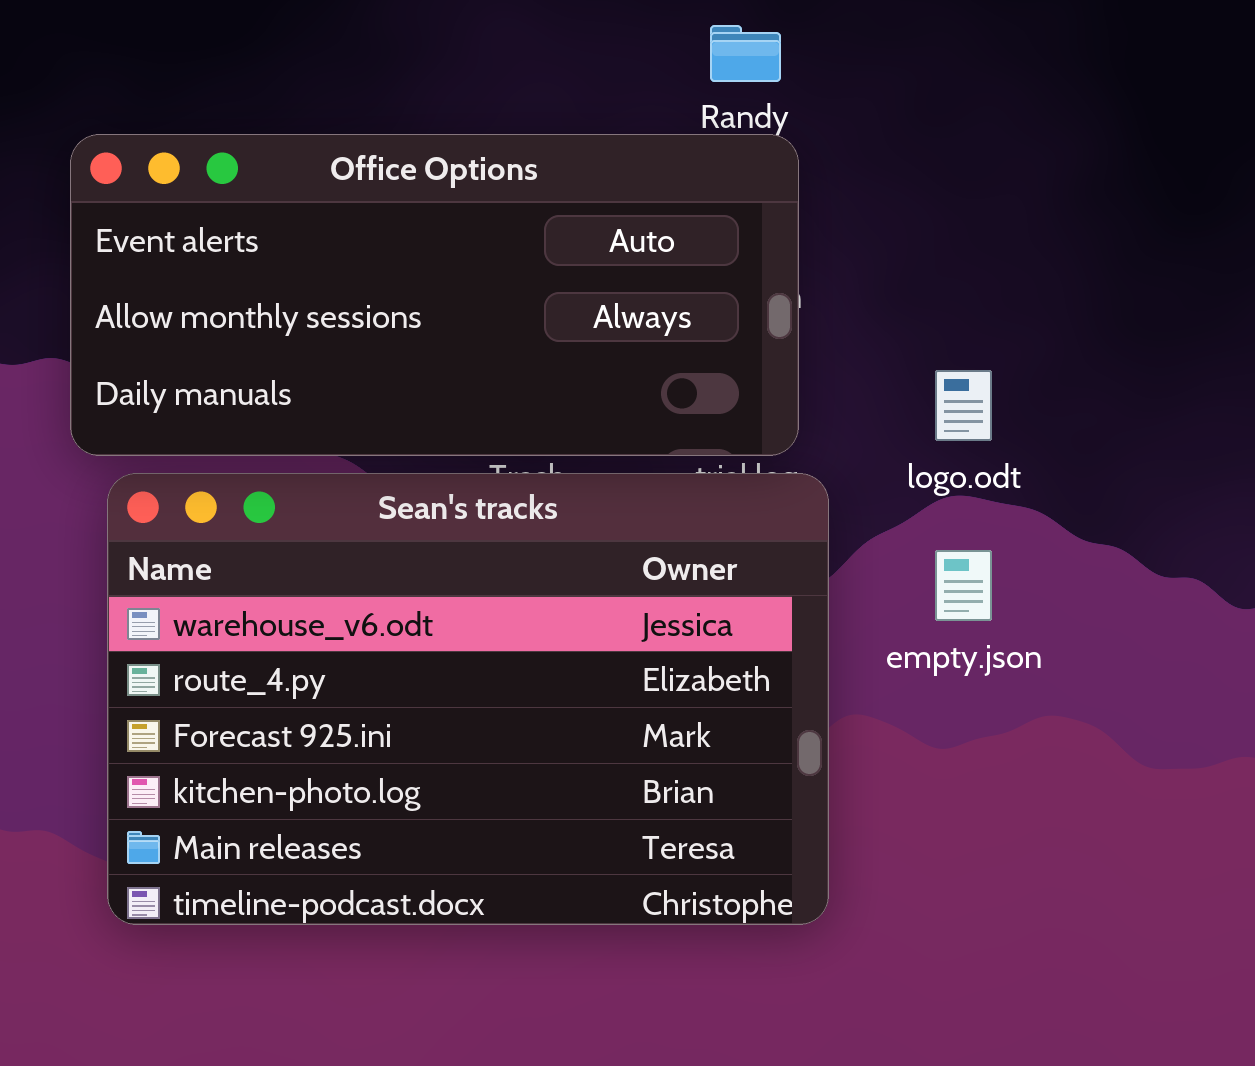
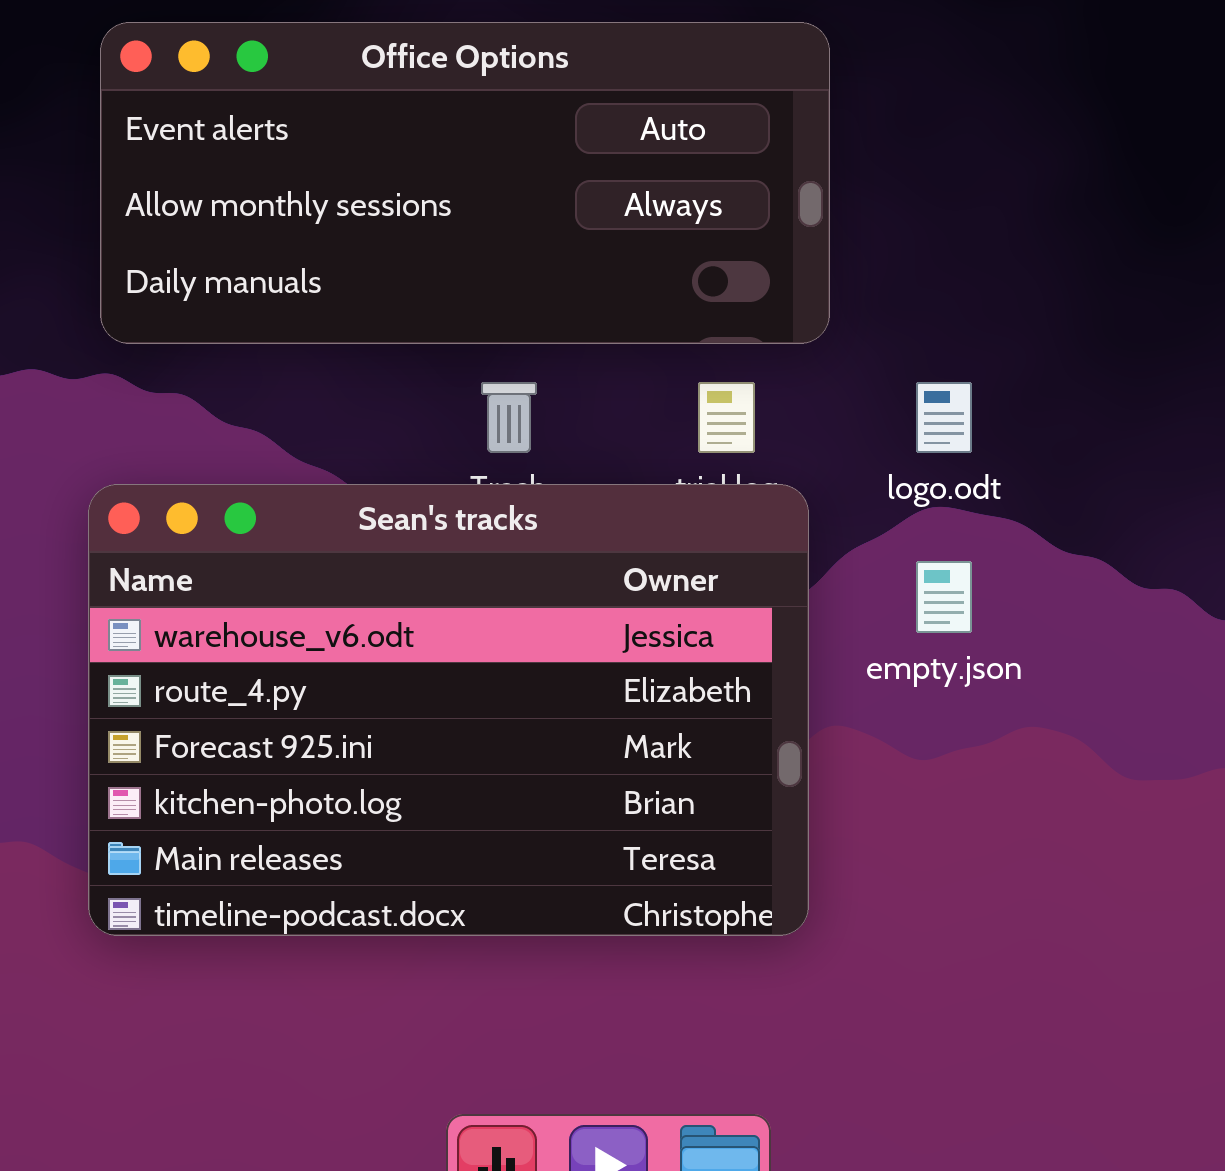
Office Options: [70,134,799,456] -> [100,22,830,344], moved

